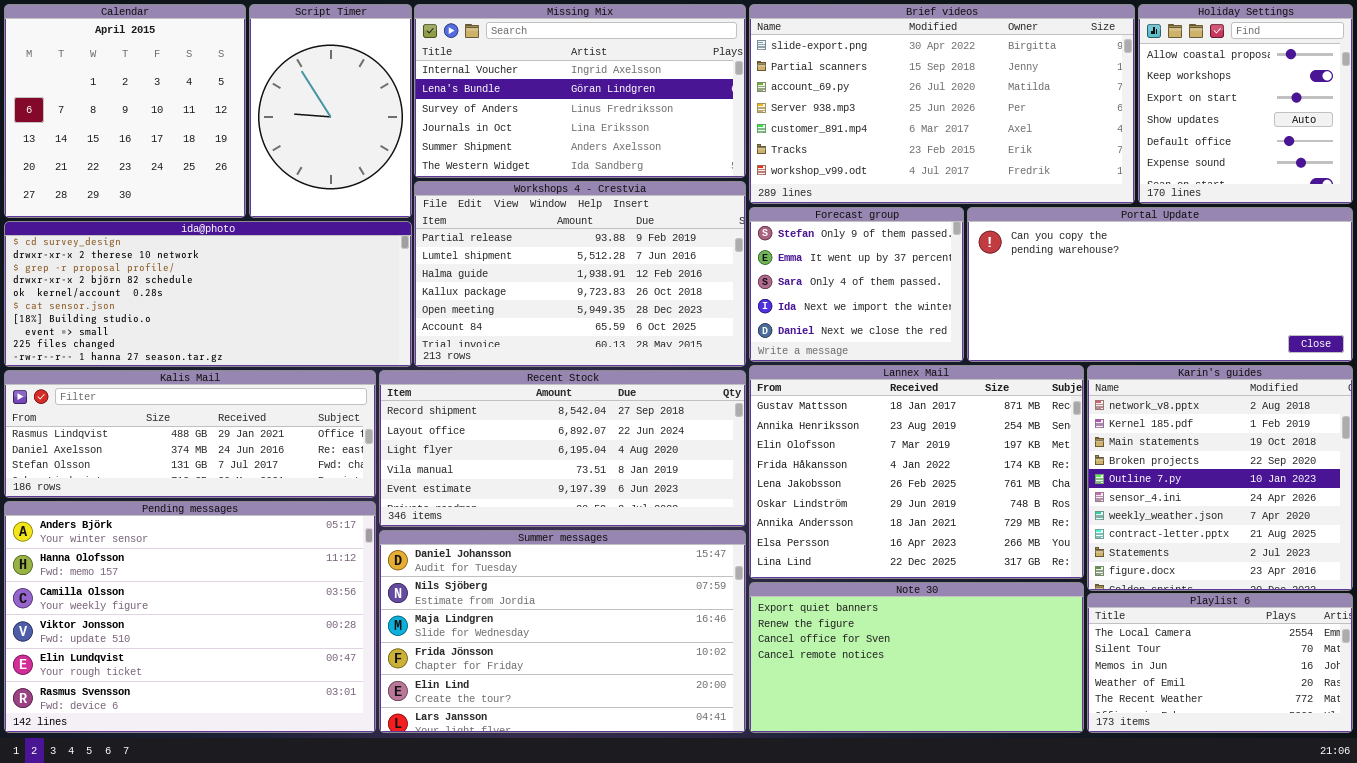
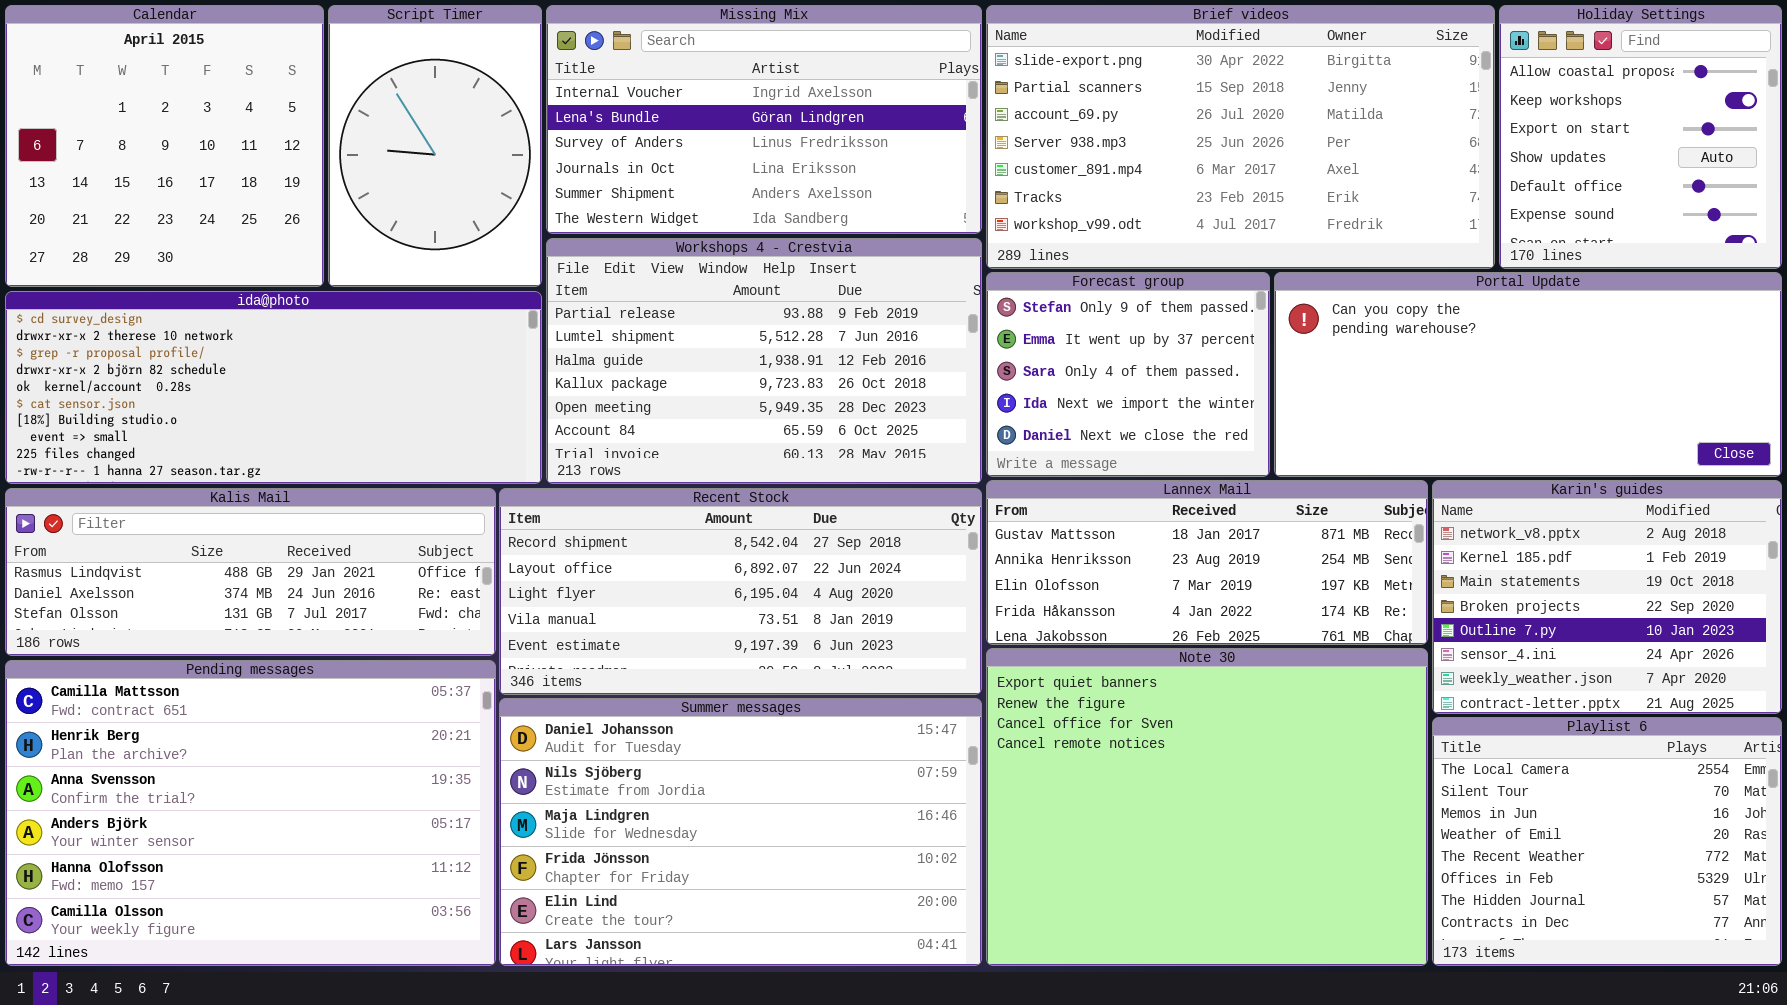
Lannex Mail: [749,365,1084,579] -> [986,480,1428,645], resized
Karin's guides: [1087,365,1353,591] -> [1432,480,1782,714], resized
Pending messages: [4,501,376,733] -> [5,660,496,966], scrolled up 3 rows
Note 30: [749,582,1084,733] -> [986,648,1428,966], resized
Playlist 6: [1087,593,1353,733] -> [1432,717,1782,966], resized

